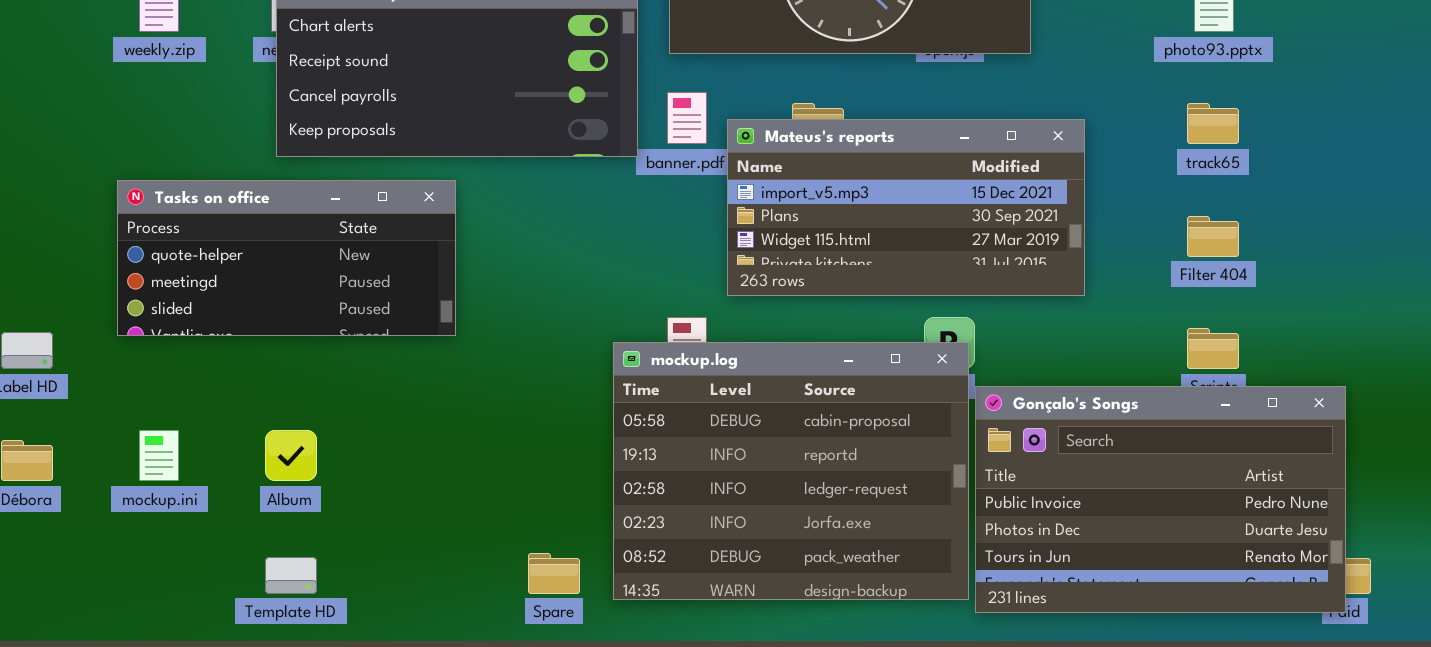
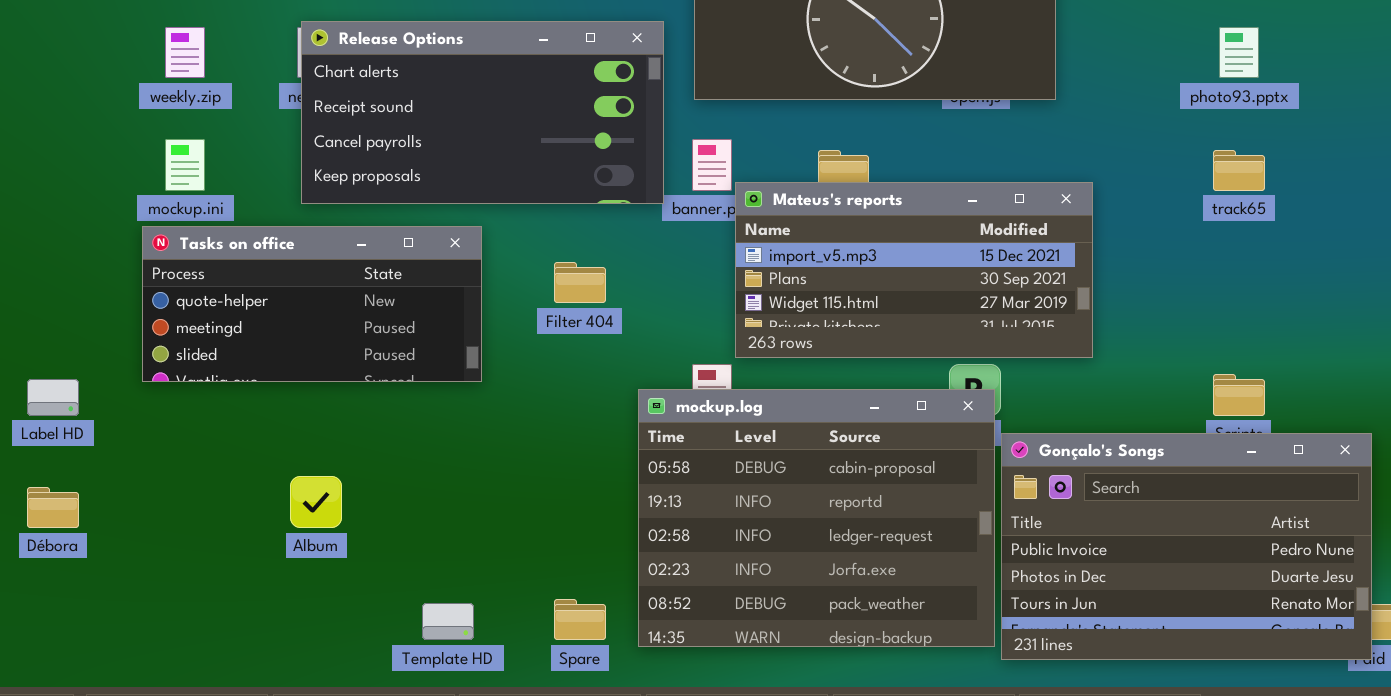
Mateus's reports: [727,119,1085,296] -> [735,182,1093,358], moved
Filter 404: [1187,216,1239,257] -> [554,262,606,303], moved
mockup.ini: [139,430,179,481] -> [165,139,205,191], moved
Template HD: [265,557,317,594] -> [422,603,474,640], moved

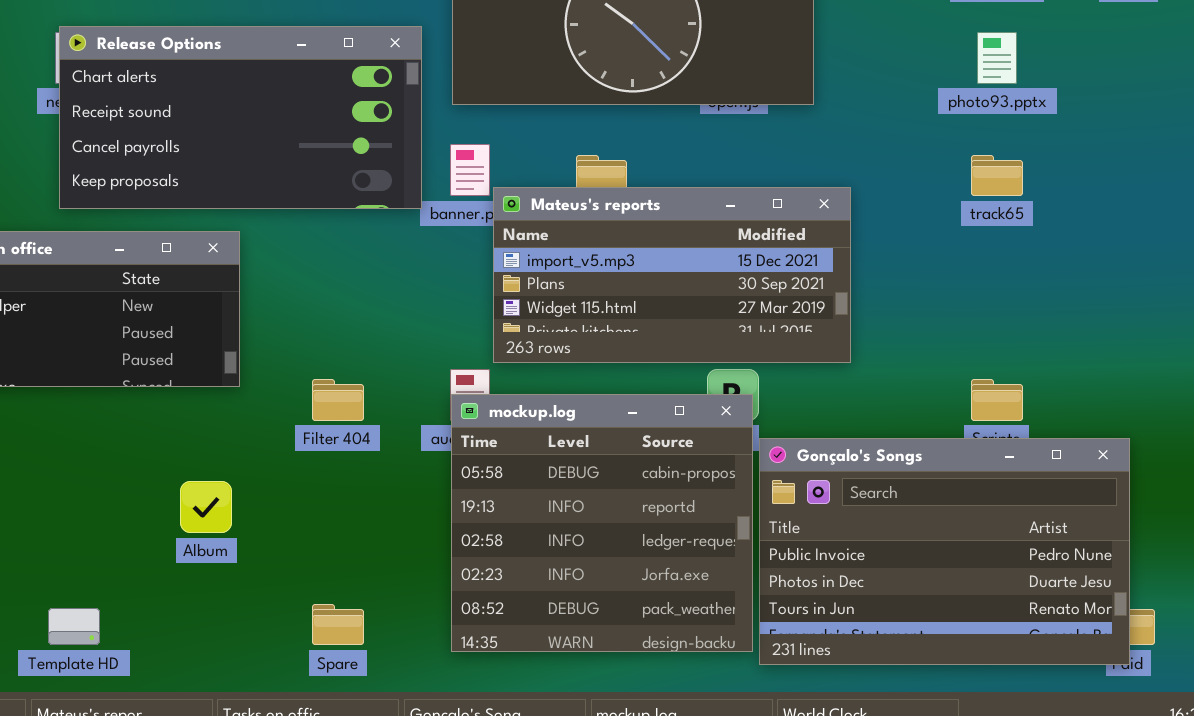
Filter 404: [554,262,606,303] -> [312,379,364,421], moved
mockup.log: [638,389,995,647] -> [451,394,753,652], resized
Album: [290,476,342,528] -> [180,481,232,533], moved
Template HD: [422,603,474,640] -> [48,608,100,645], moved

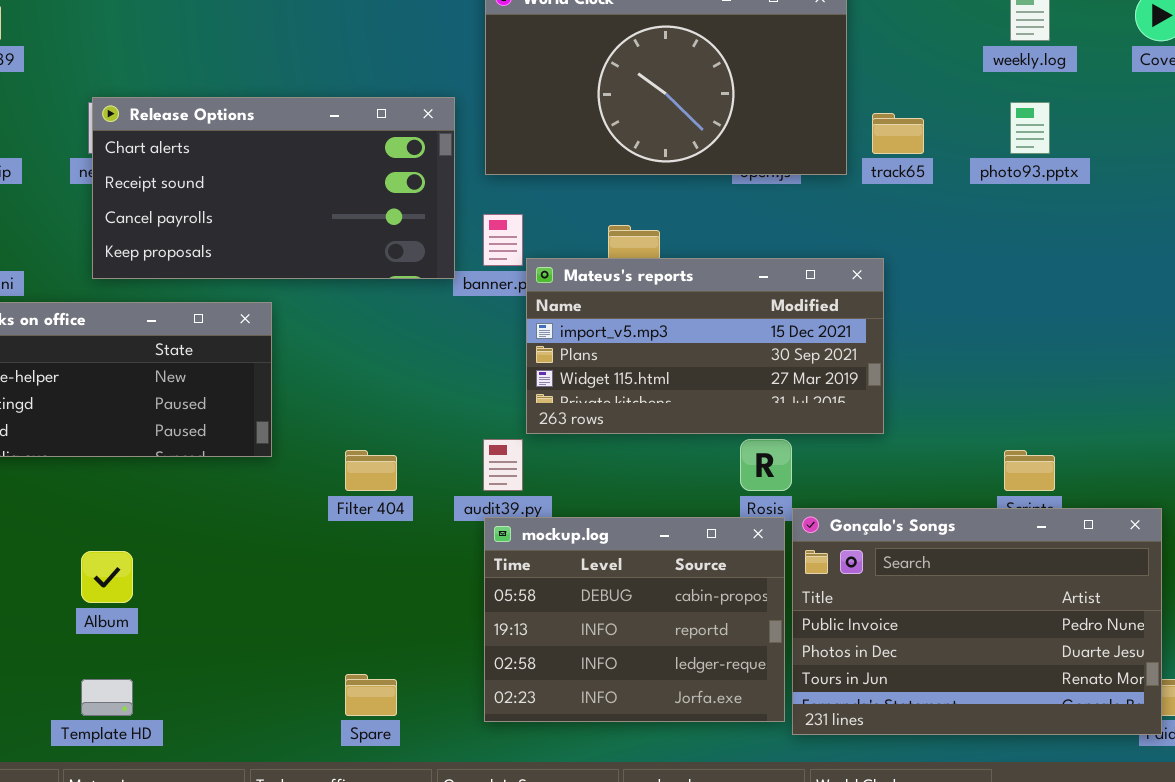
track65: [971,155,1023,196] -> [872,113,924,154], moved
mockup.log: [451,394,753,652] -> [484,517,785,722], resized
Album: [180,481,232,533] -> [81,551,133,603], moved

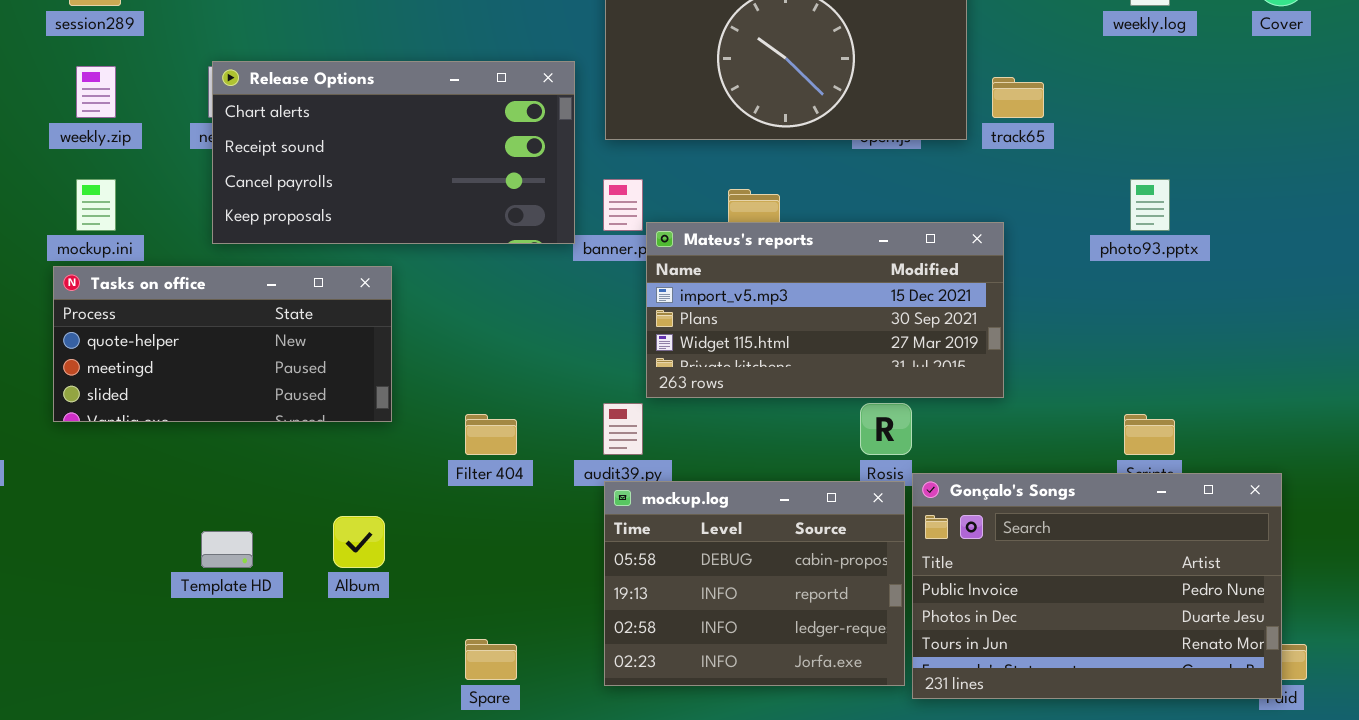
photo93.pptx: [1010,102,1050,154] -> [1130,179,1170,231], moved
Album: [81,551,133,603] -> [333,516,385,568], moved
Template HD: [81,679,133,716] -> [201,531,253,568], moved

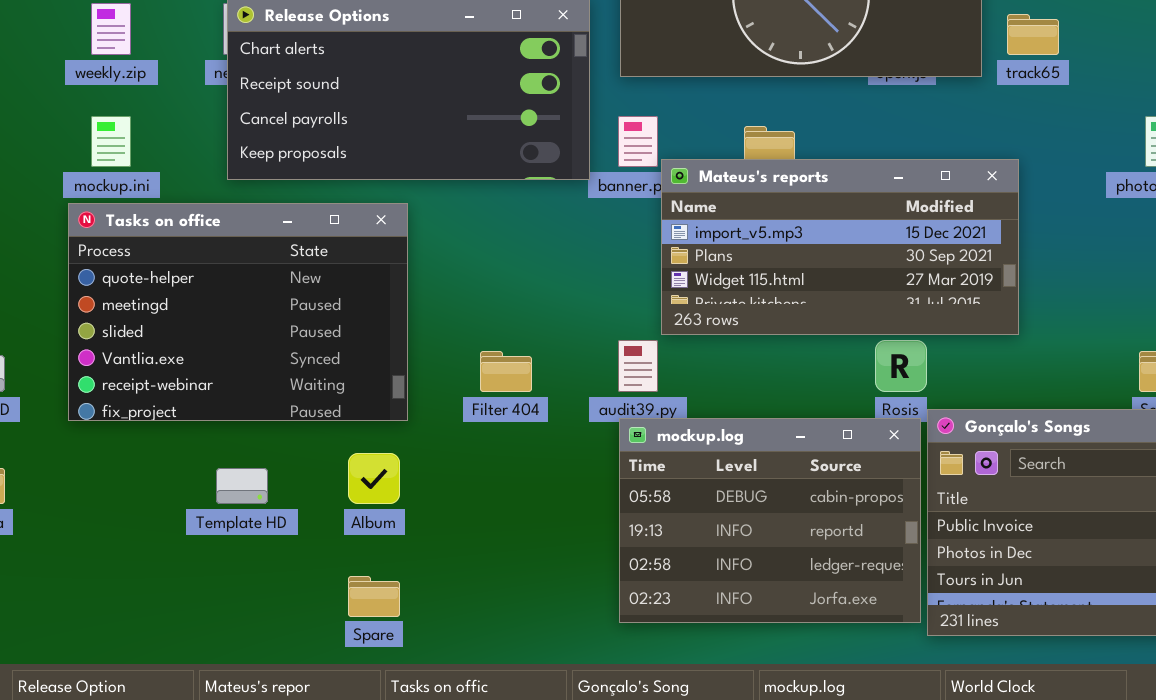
Tasks on office: [53,266,392,422] -> [68,203,408,421], resized
Spare: [465,639,517,680] -> [348,576,400,617], moved

